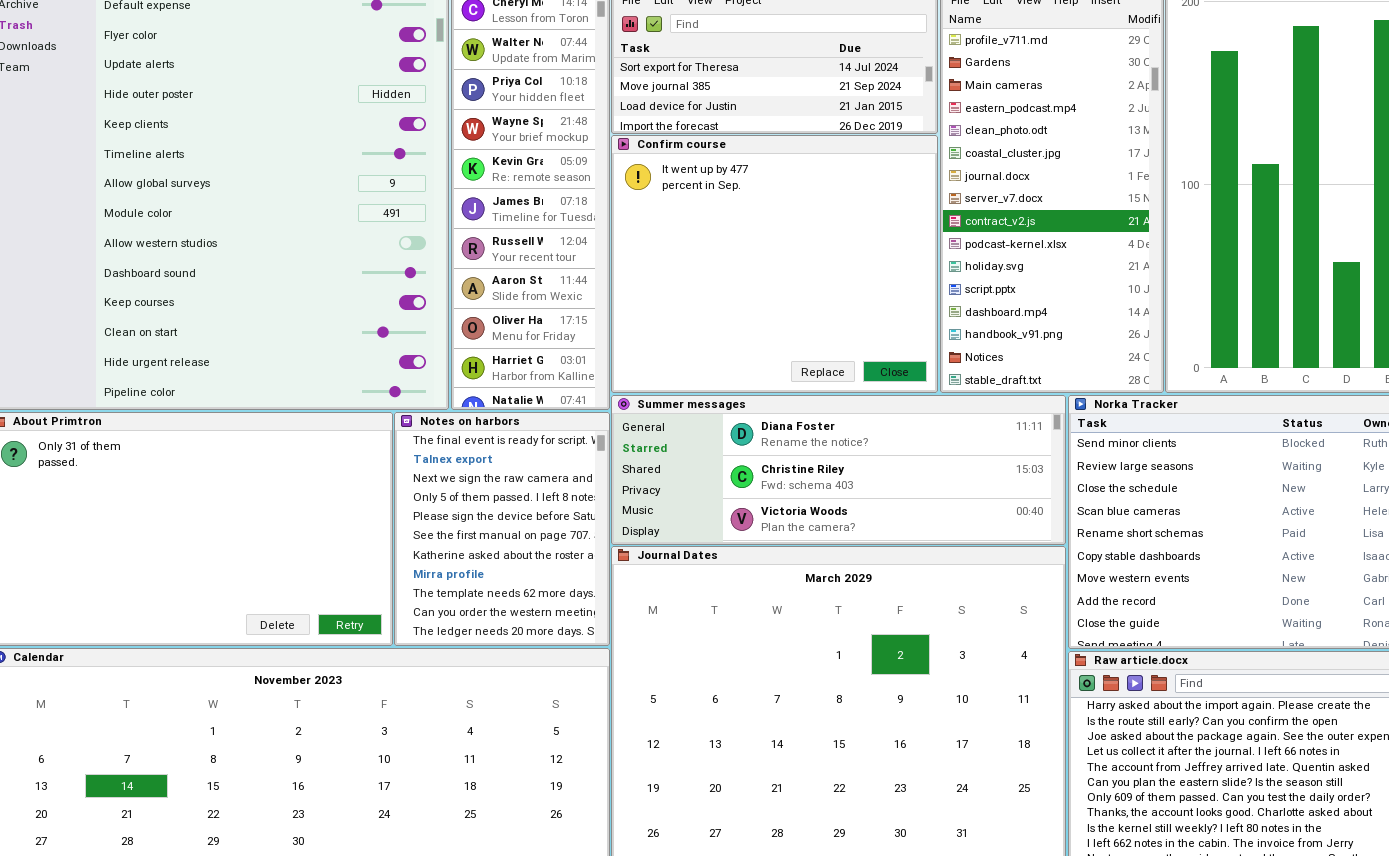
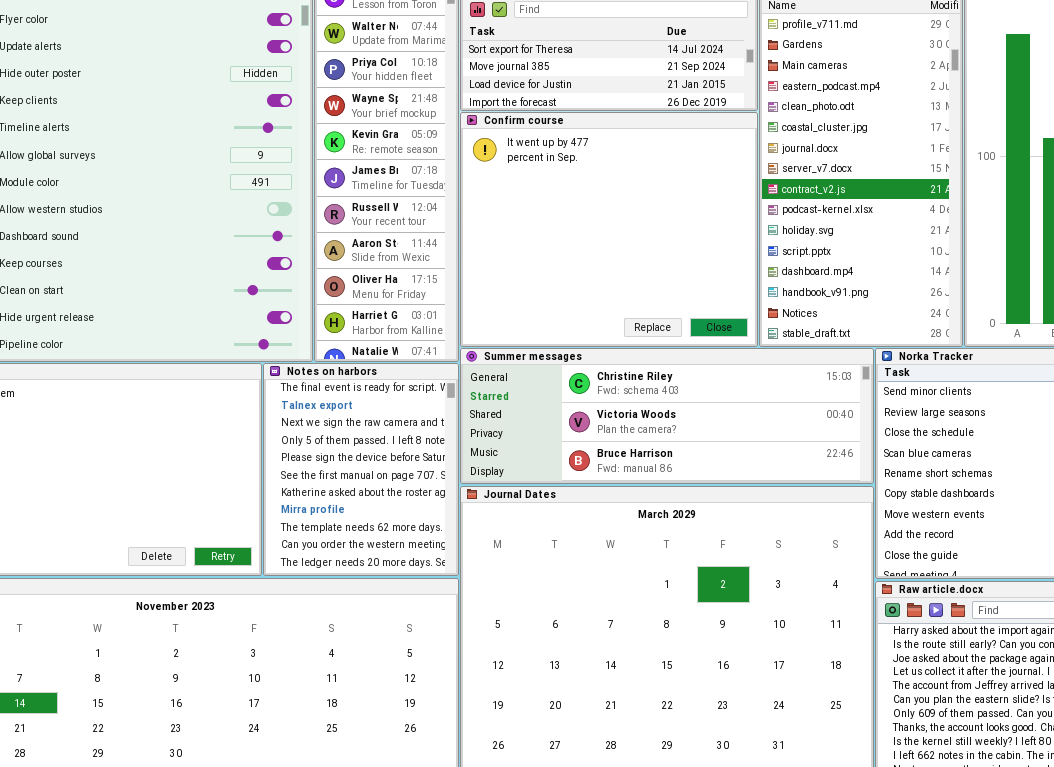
Summer messages: [611,395,1066,545] -> [460,348,874,484], scrolled down 1 row

